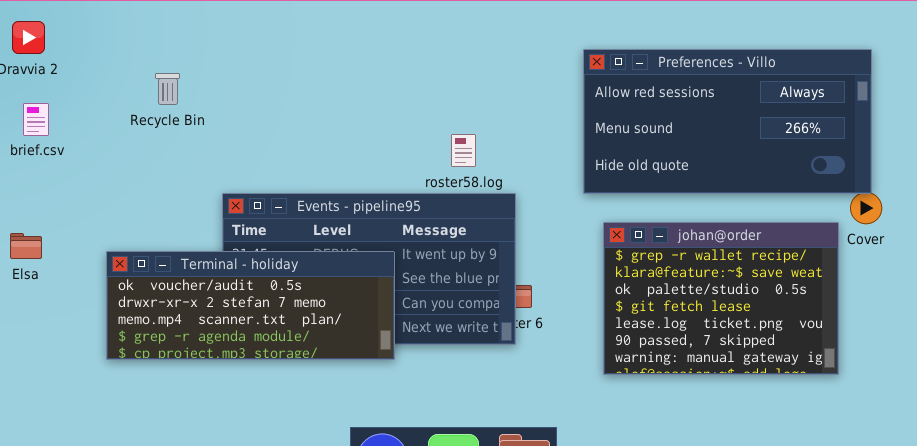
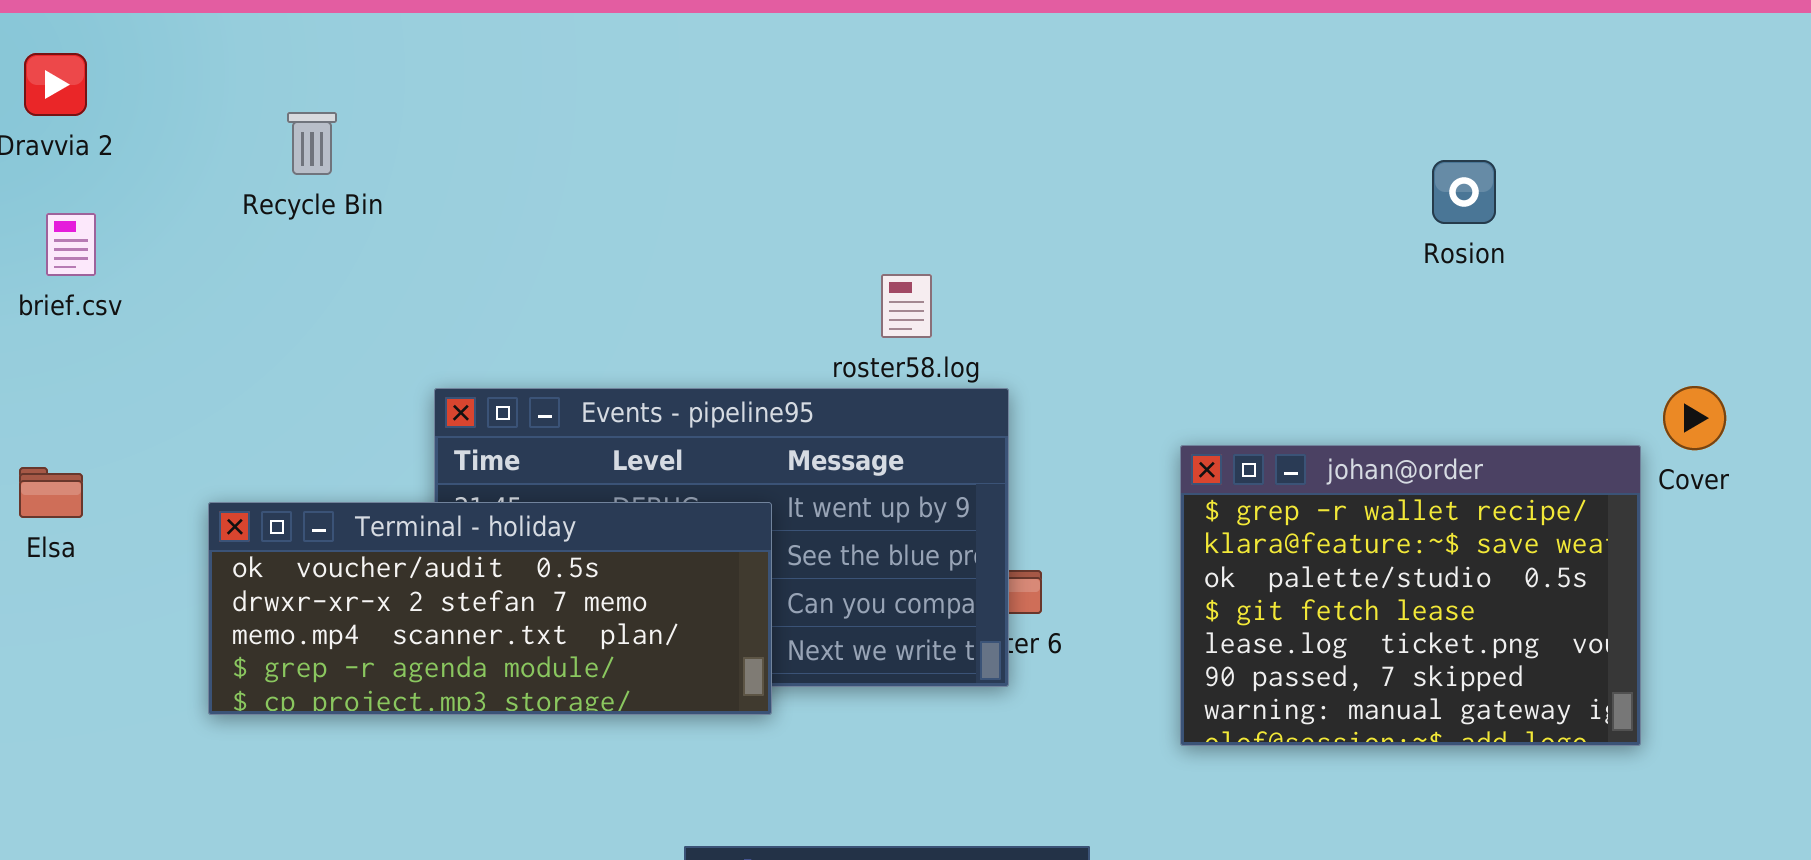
Preferences - Villo: [583,49,872,194] -> none, closed
Recycle Bin: [155,73,180,105] -> [287,112,337,175], moved

